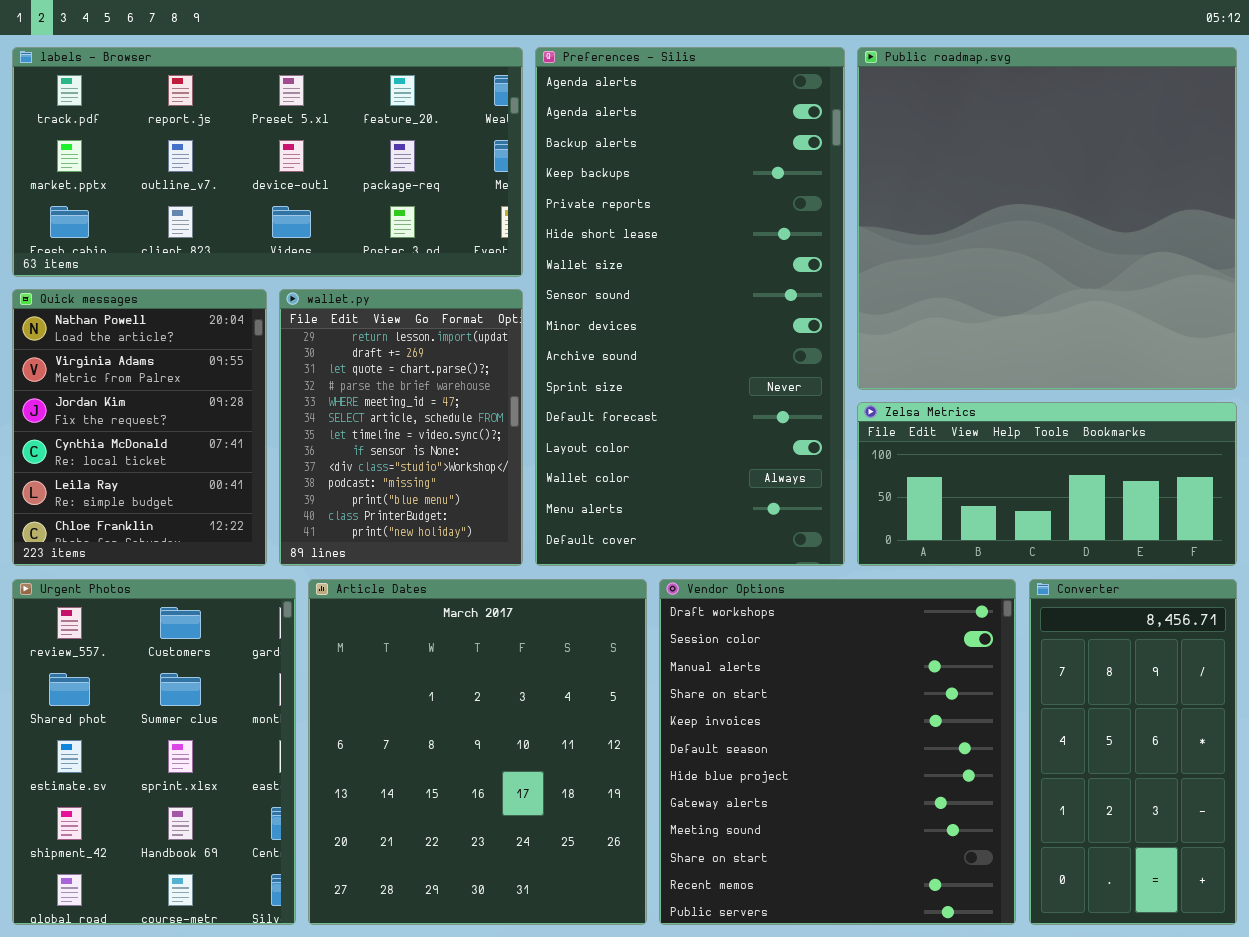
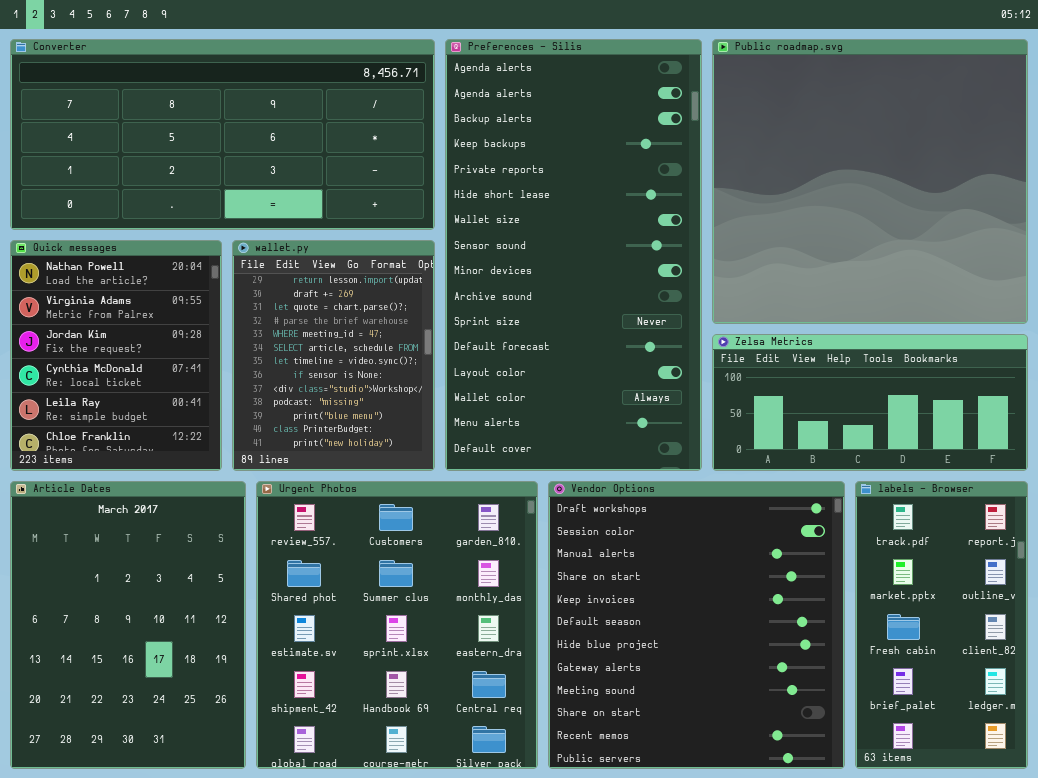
labels - Browser: [12,47,523,277] -> [855,481,1028,769], moved, resized
Urgent Photos: [12,579,296,925] -> [256,481,538,769], moved, resized
Article Dates: [308,579,647,925] -> [10,481,246,769], moved, resized
Converter: [1029,579,1237,925] -> [10,39,435,230], moved, resized

